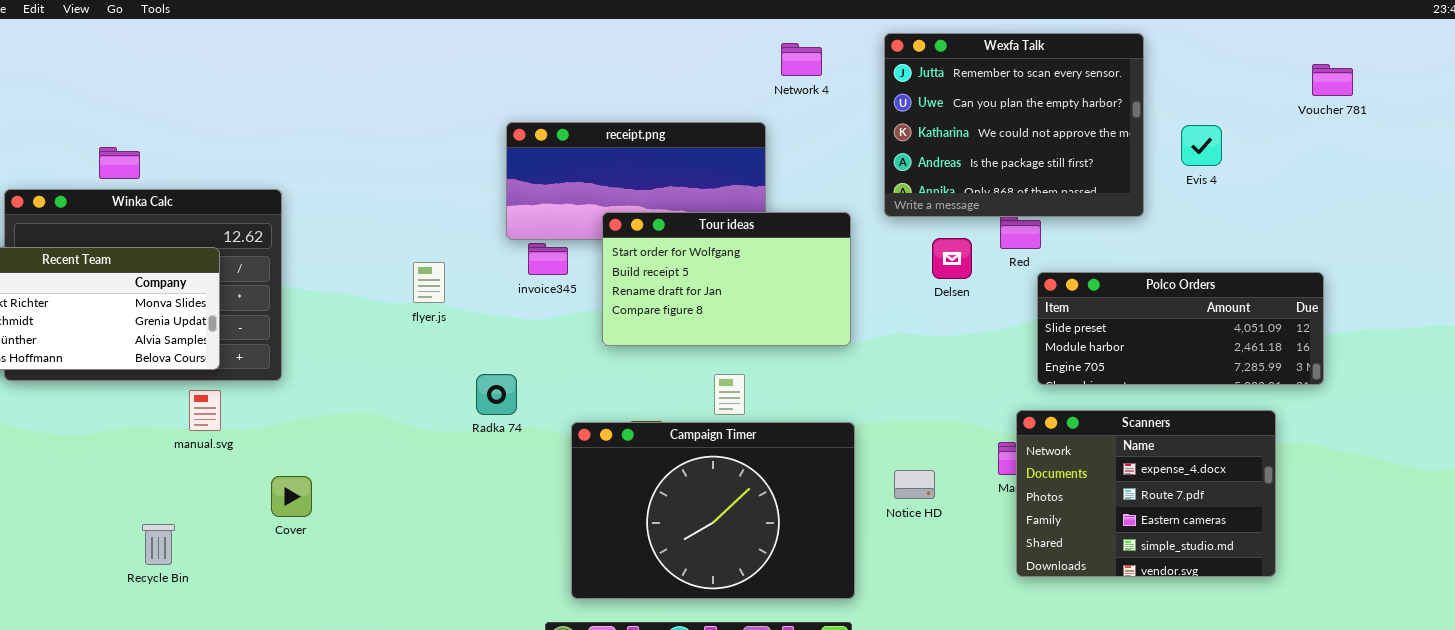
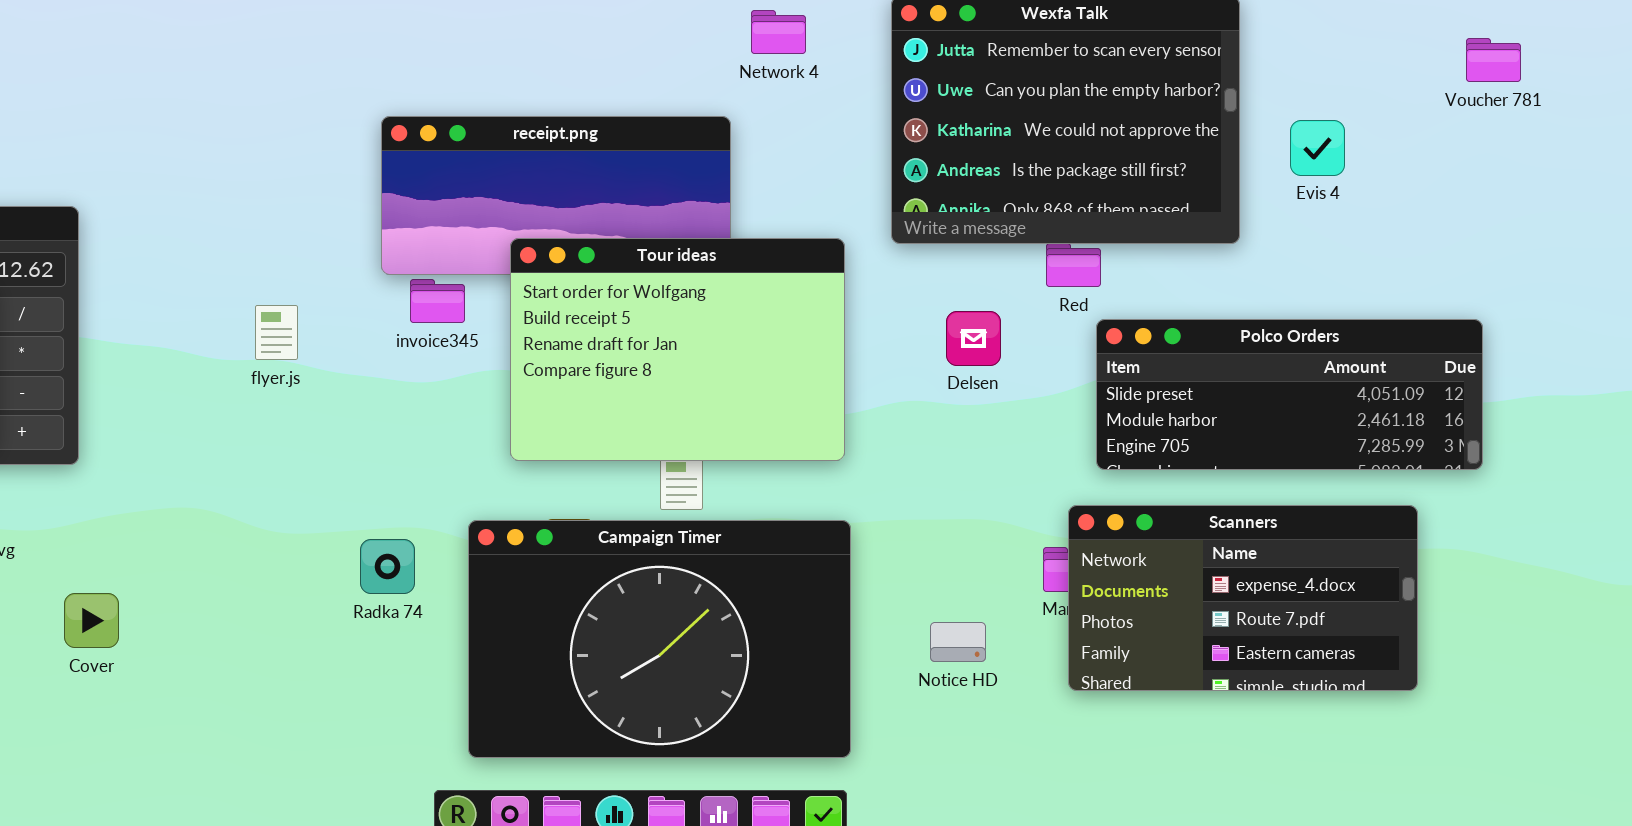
Tour ideas: [602,212,851,346] -> [510,238,845,461], resized
Delsen: [932,238,972,279] -> [946,311,1001,366], moved
Radka 74: [476,374,517,415] -> [360,539,415,594], moved
Scanners: [1016,410,1276,577] -> [1068,505,1418,691], resized
Notice HD: [894,470,935,499] -> [930,622,986,662], moved

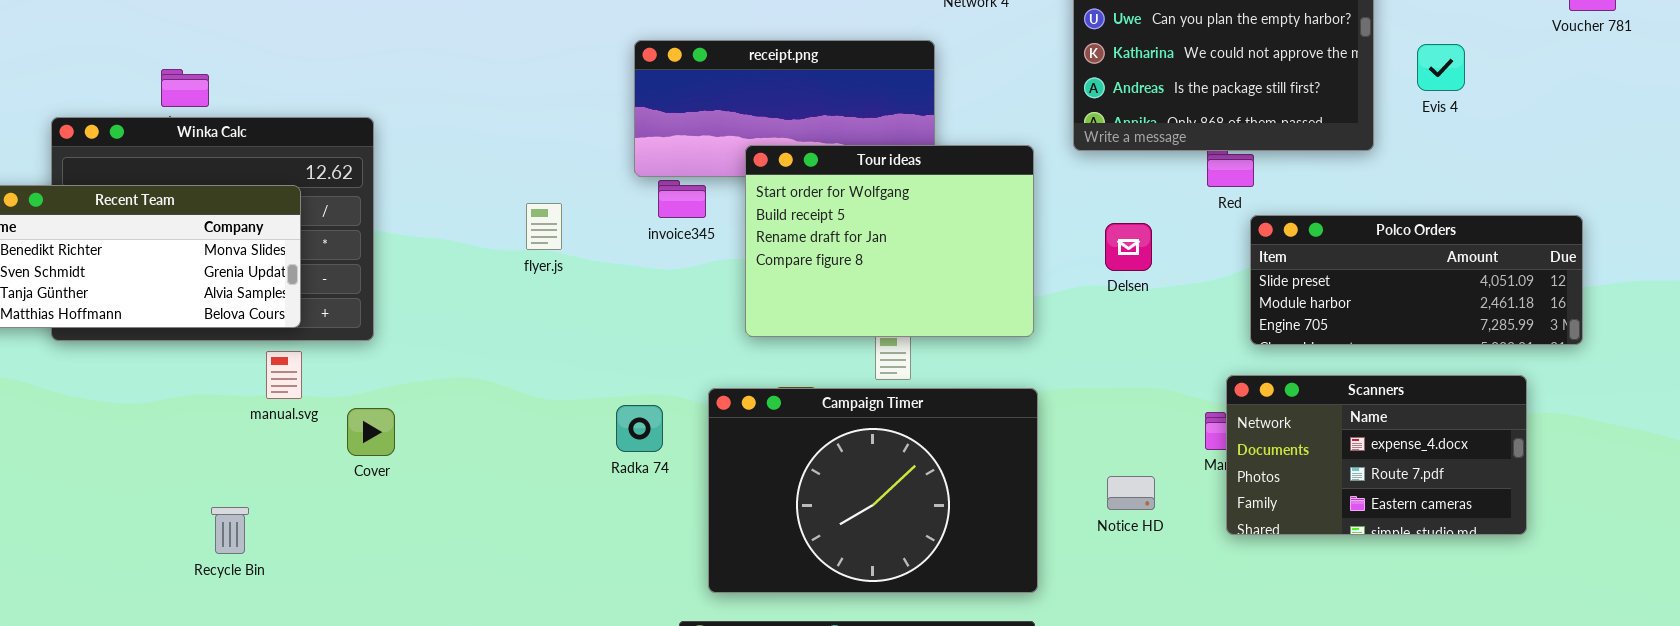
Delsen: [946,311,1001,366] -> [1105,223,1152,271], moved
Cover: [64,593,119,648] -> [347,408,395,456], moved

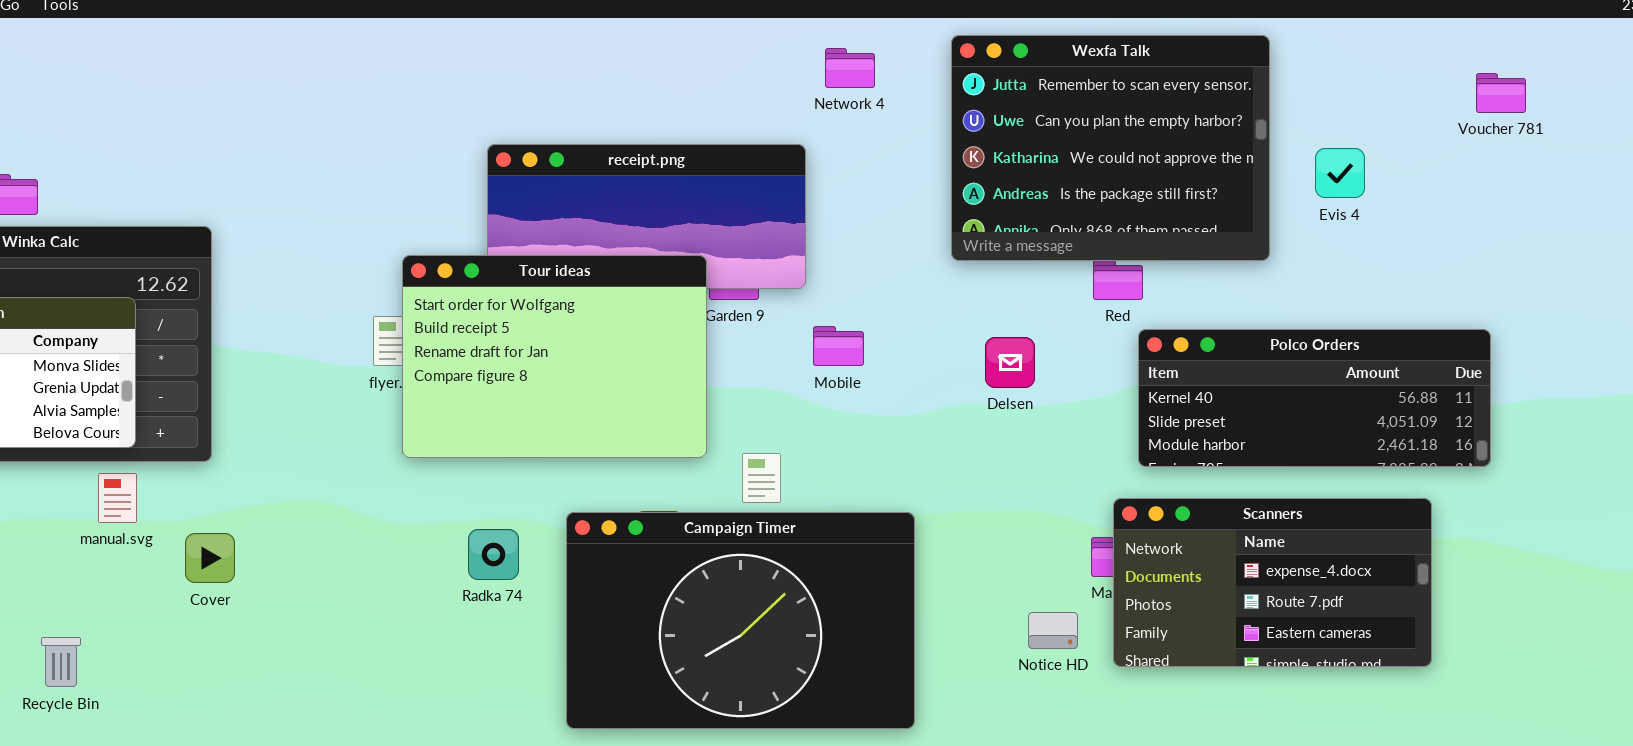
Tour ideas: [745,145,1034,337] -> [402,255,707,458], moved
Polco Orders: [1250,215,1583,345] -> [1138,329,1491,467], scrolled up 1 row
Notice HD: [1107,476,1155,510] -> [1028,612,1078,649], moved

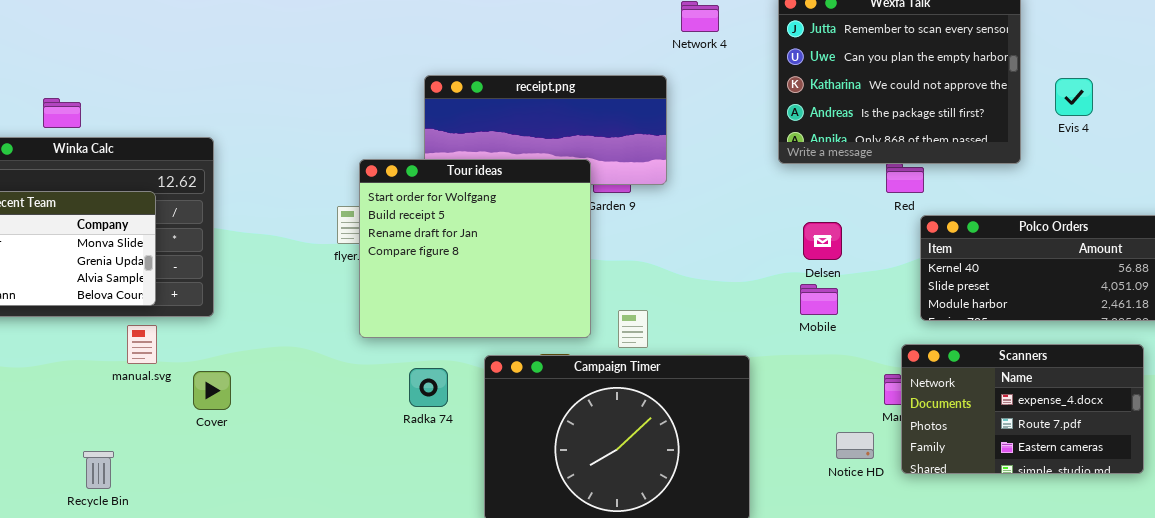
Tour ideas: [402,255,707,458] -> [359,159,591,338], resized
Mobile: [813,326,864,366] -> [800,284,838,315], moved

